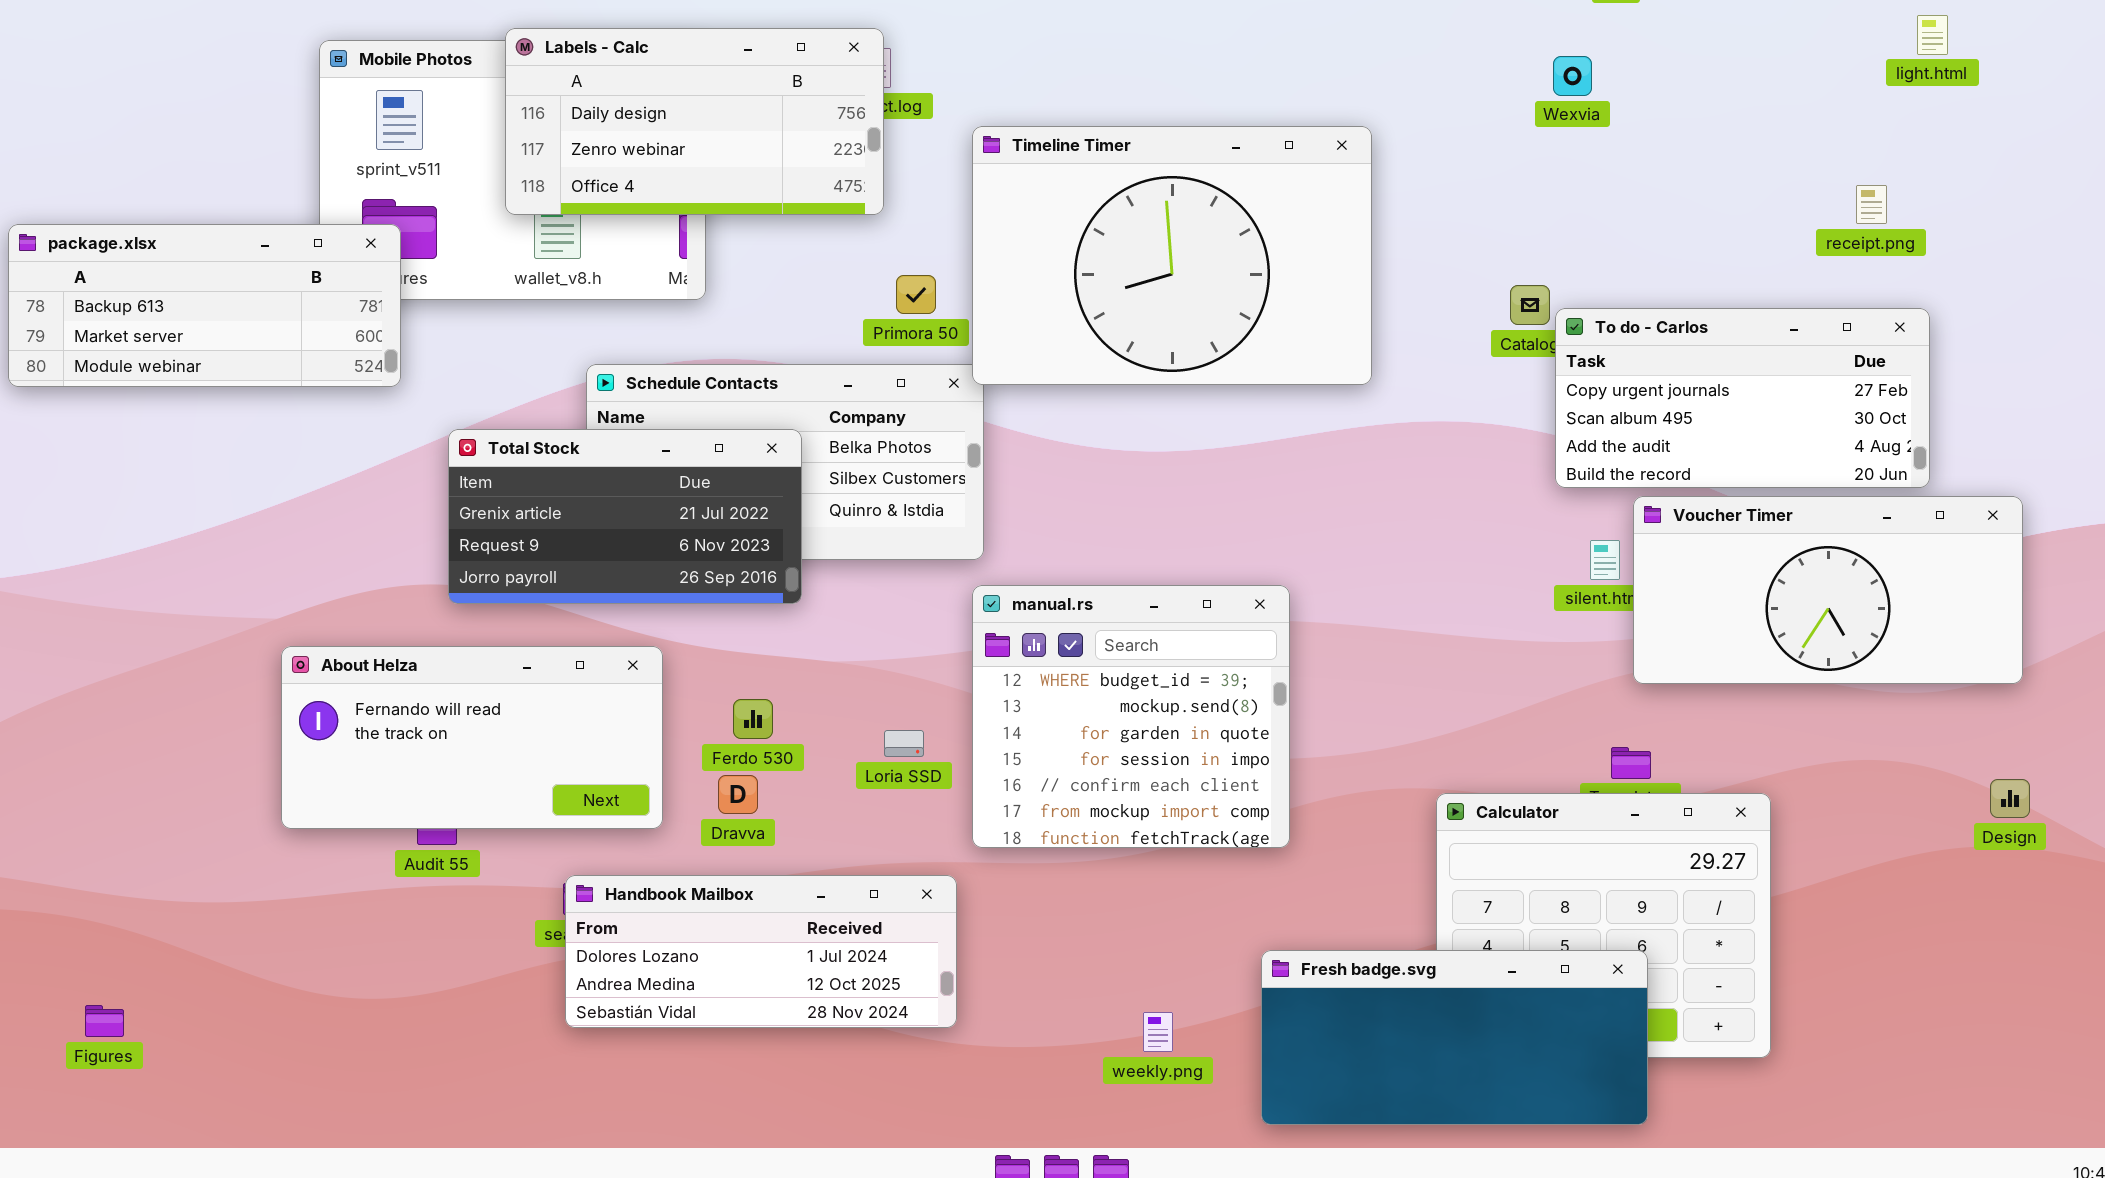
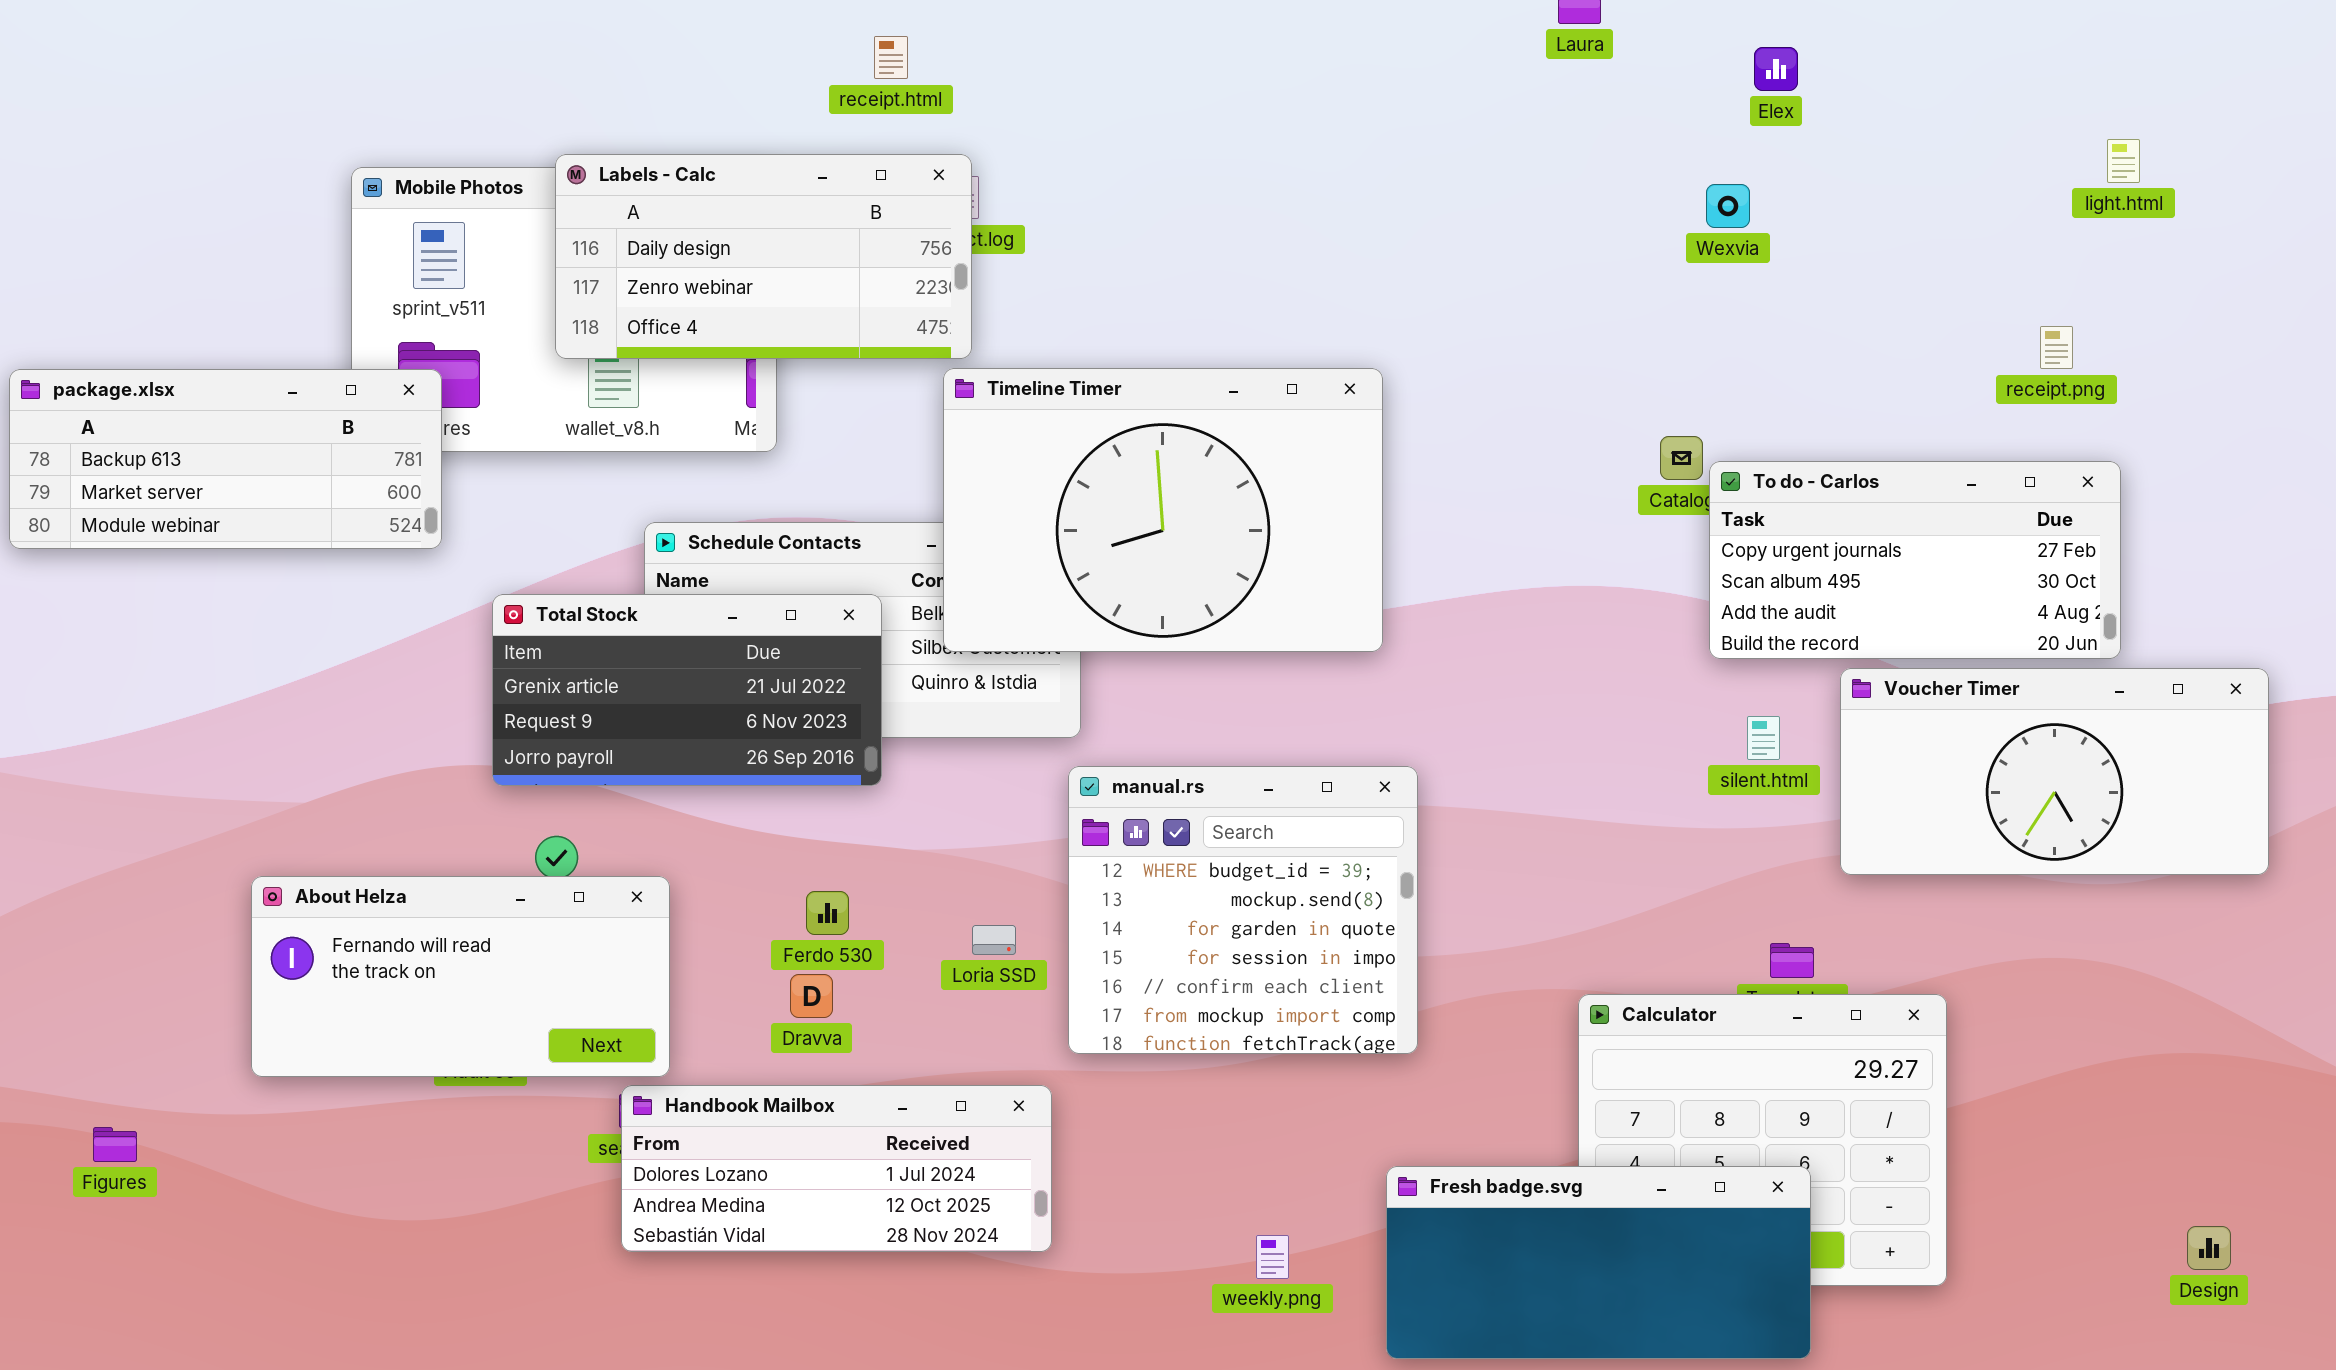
Timeline Timer: [972,126,1372,385] -> [943,368,1383,652], moved
Voucher Timer: [1633,496,2023,684] -> [1840,668,2269,875], moved
About Helza: [281,646,663,829] -> [251,876,670,1077], moved
Design: [1990,779,2030,818] -> [2187,1226,2231,1270], moved
Figures: [85,1005,124,1037] -> [93,1127,137,1162], moved

